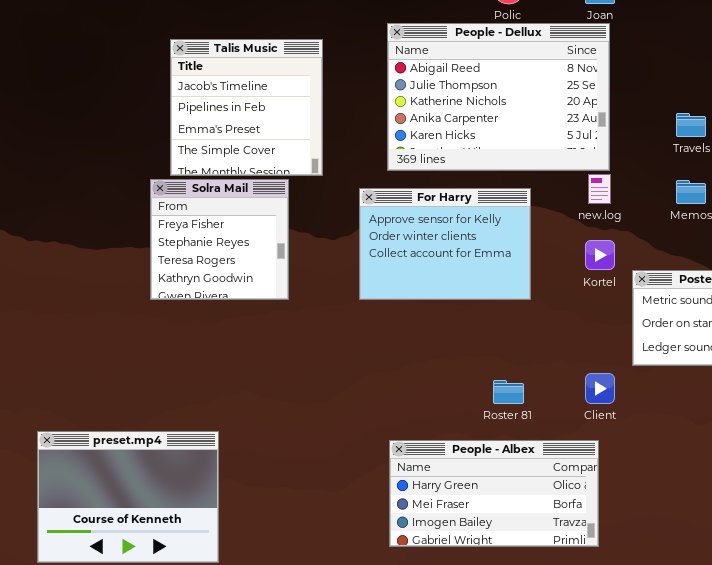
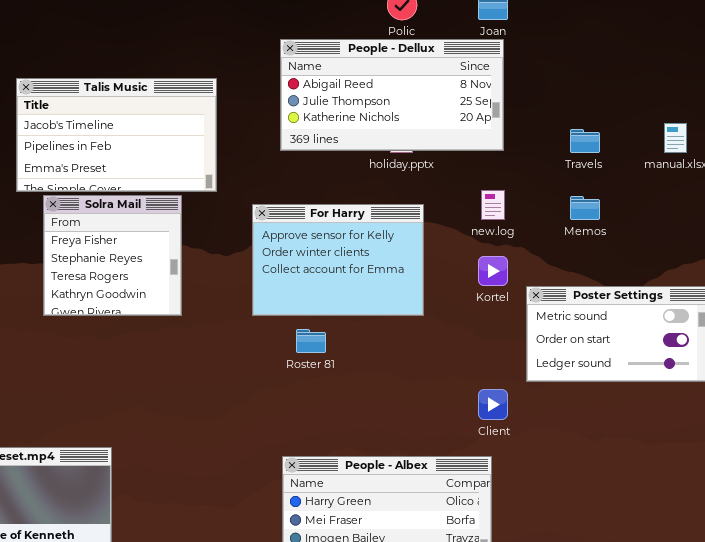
People - Dellux: [387,23,610,171] -> [280,39,504,151], resized
Talis Music: [170,39,323,176] -> [16,78,217,192], resized
Roster 81: [493,380,524,404] -> [296,329,326,353], moved

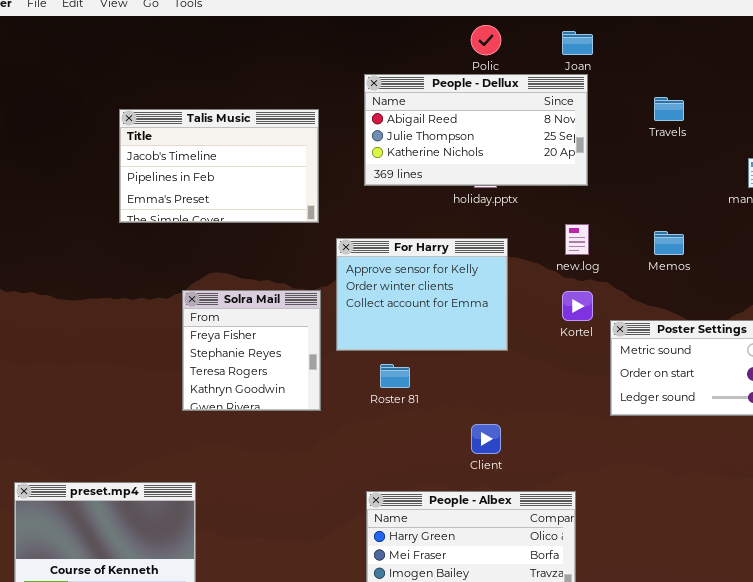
Talis Music: [16,78,217,192] -> [119,109,319,223], moved
Travels: [570,129,600,153] -> [654,97,684,121], moved
Solra Mail: [43,195,182,316] -> [182,290,321,411], moved
Client: [478,389,508,420] -> [471,424,501,454], moved

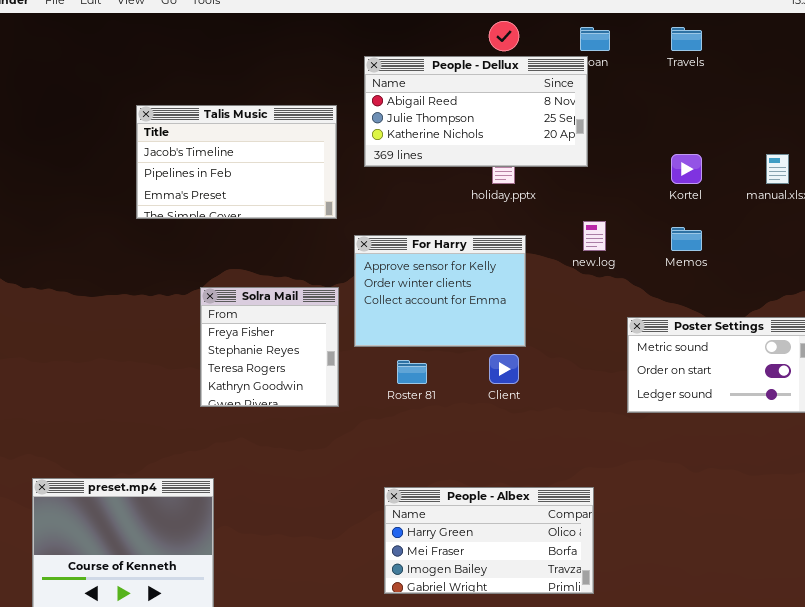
People - Dellux: [364,74,588,186] -> [364,56,588,167], moved
Travels: [654,97,684,121] -> [671,27,702,51], moved
Kortel: [562,291,593,321] -> [671,154,702,184], moved
Client: [471,424,501,454] -> [489,354,519,384], moved

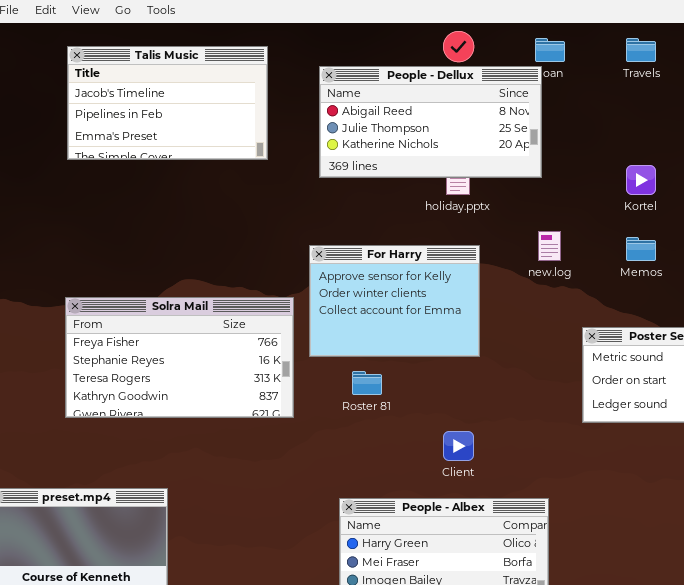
Talis Music: [136,105,337,219] -> [67,46,268,160], moved
Solra Mail: [200,287,339,407] -> [65,297,294,418], resized
Client: [489,354,519,384] -> [443,431,474,461], moved

